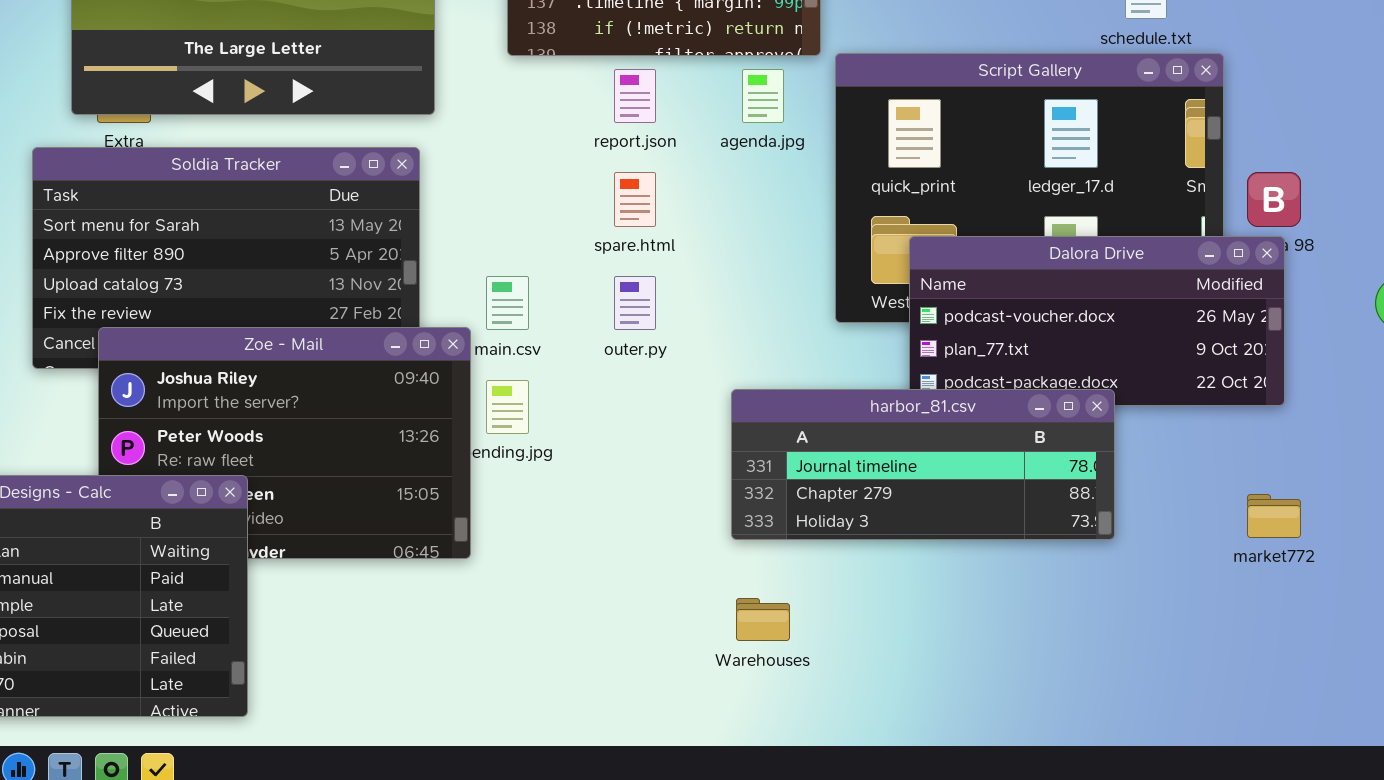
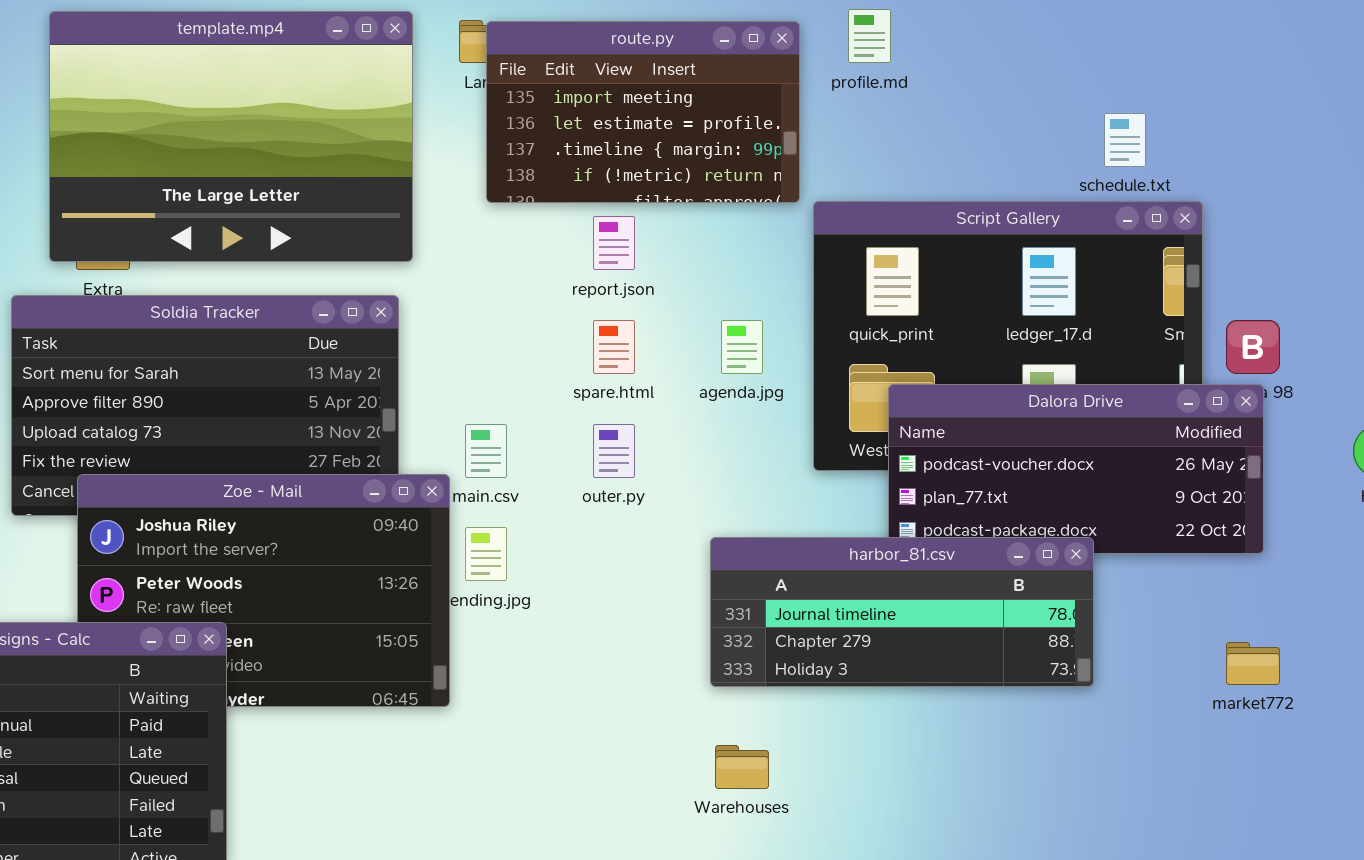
agenda.jpg: [742,69,784,123] -> [721,320,763,374], moved

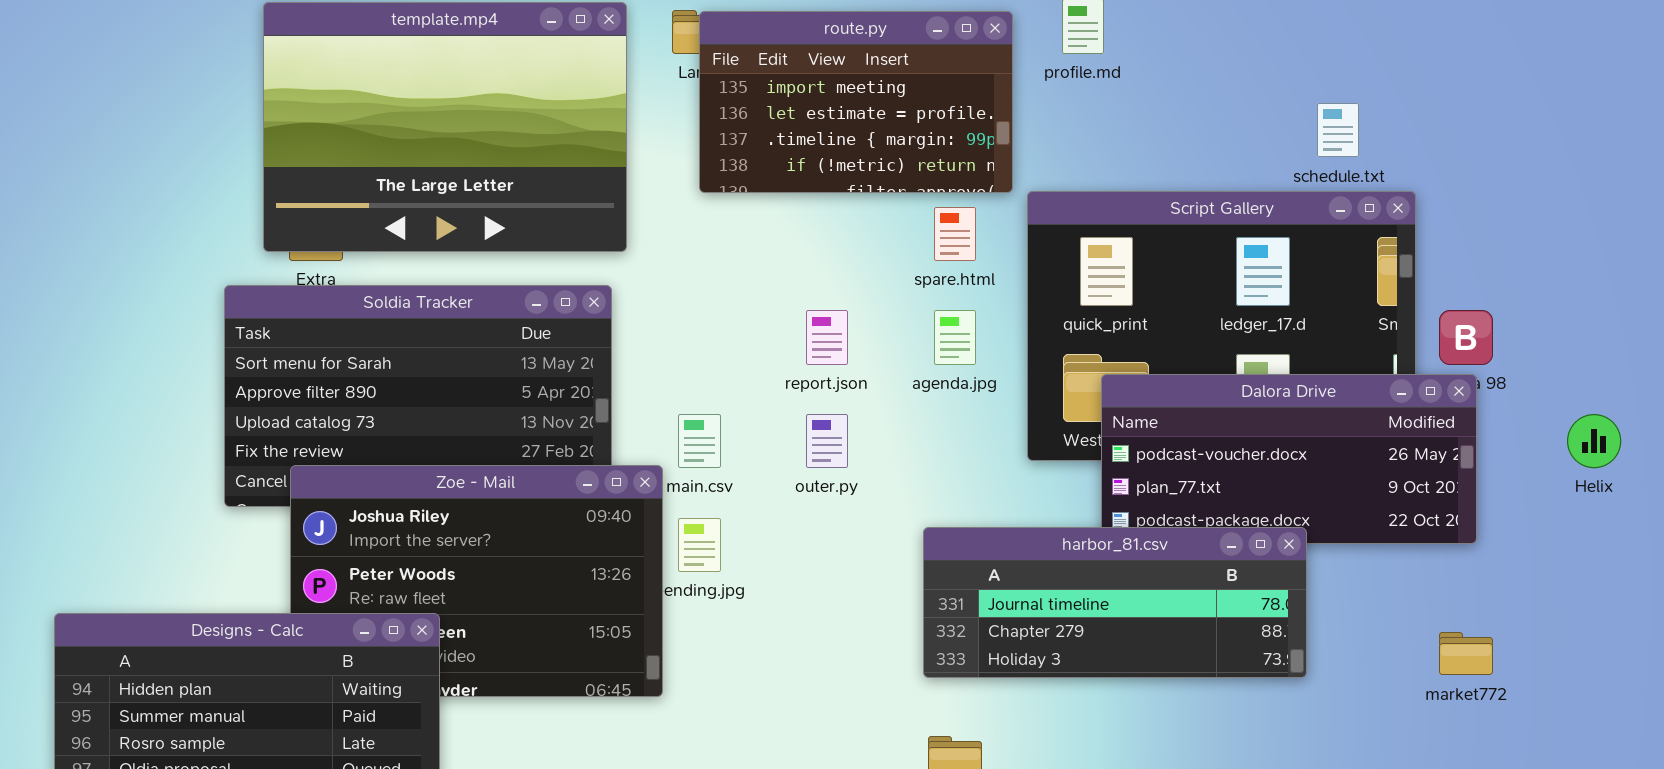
report.json: [593,216,635,270] -> [806,310,848,365], moved
spare.html: [593,320,635,374] -> [934,207,976,261], moved

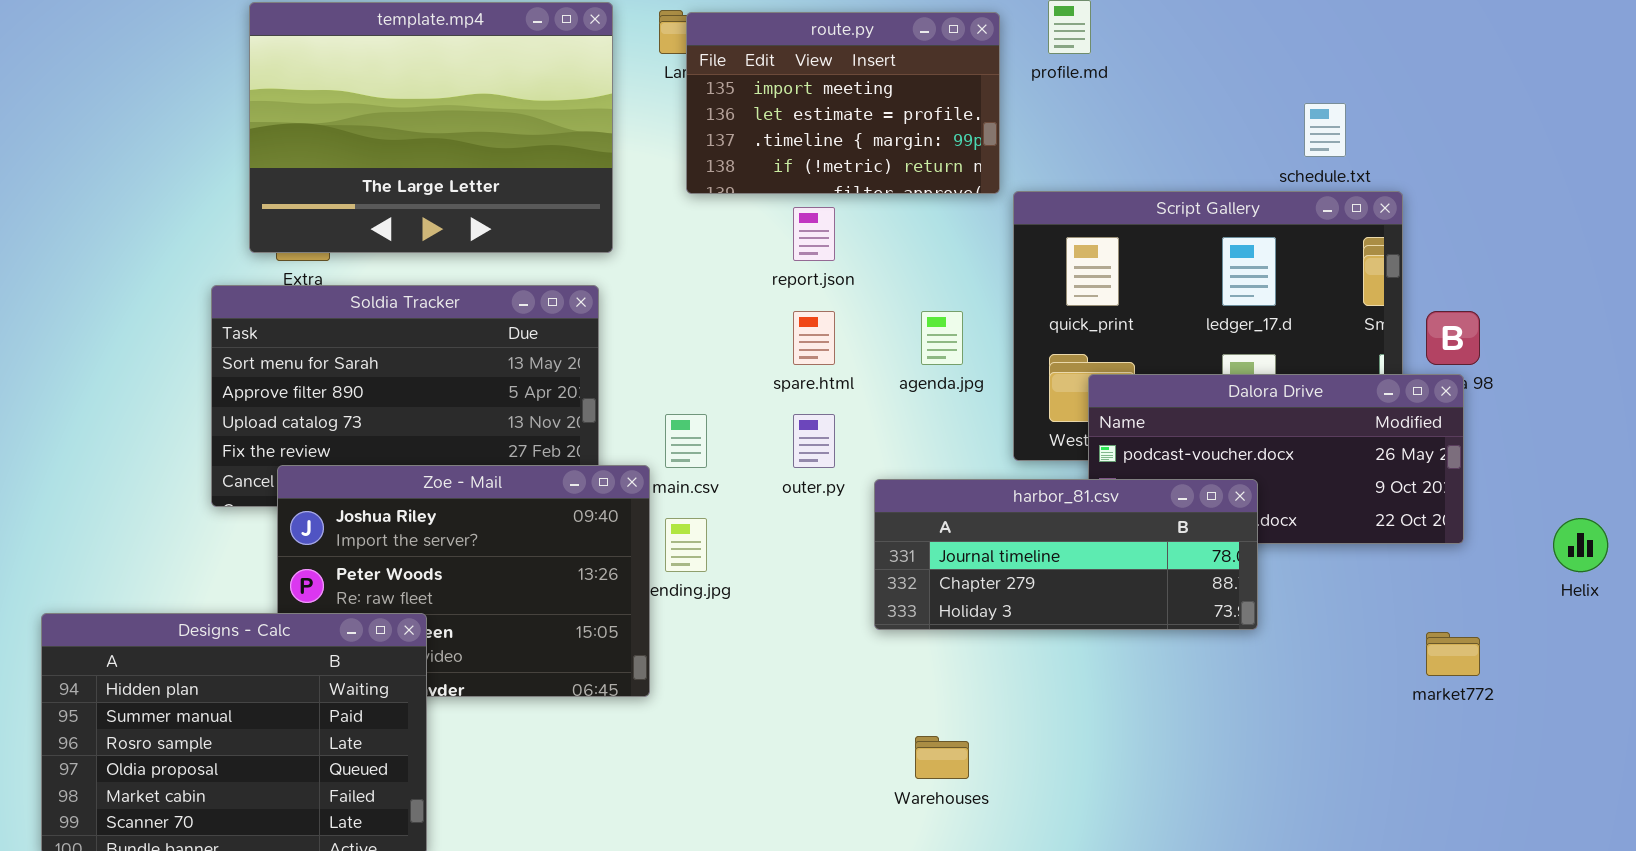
spare.html: [934,207,976,261] -> [793,311,835,365], moved
report.json: [806,310,848,365] -> [793,207,835,261], moved
Helix: [1567,414,1621,468] -> [1553,518,1608,572], moved
harbor_81.csv: [923,527,1307,678] -> [874,479,1258,630], moved

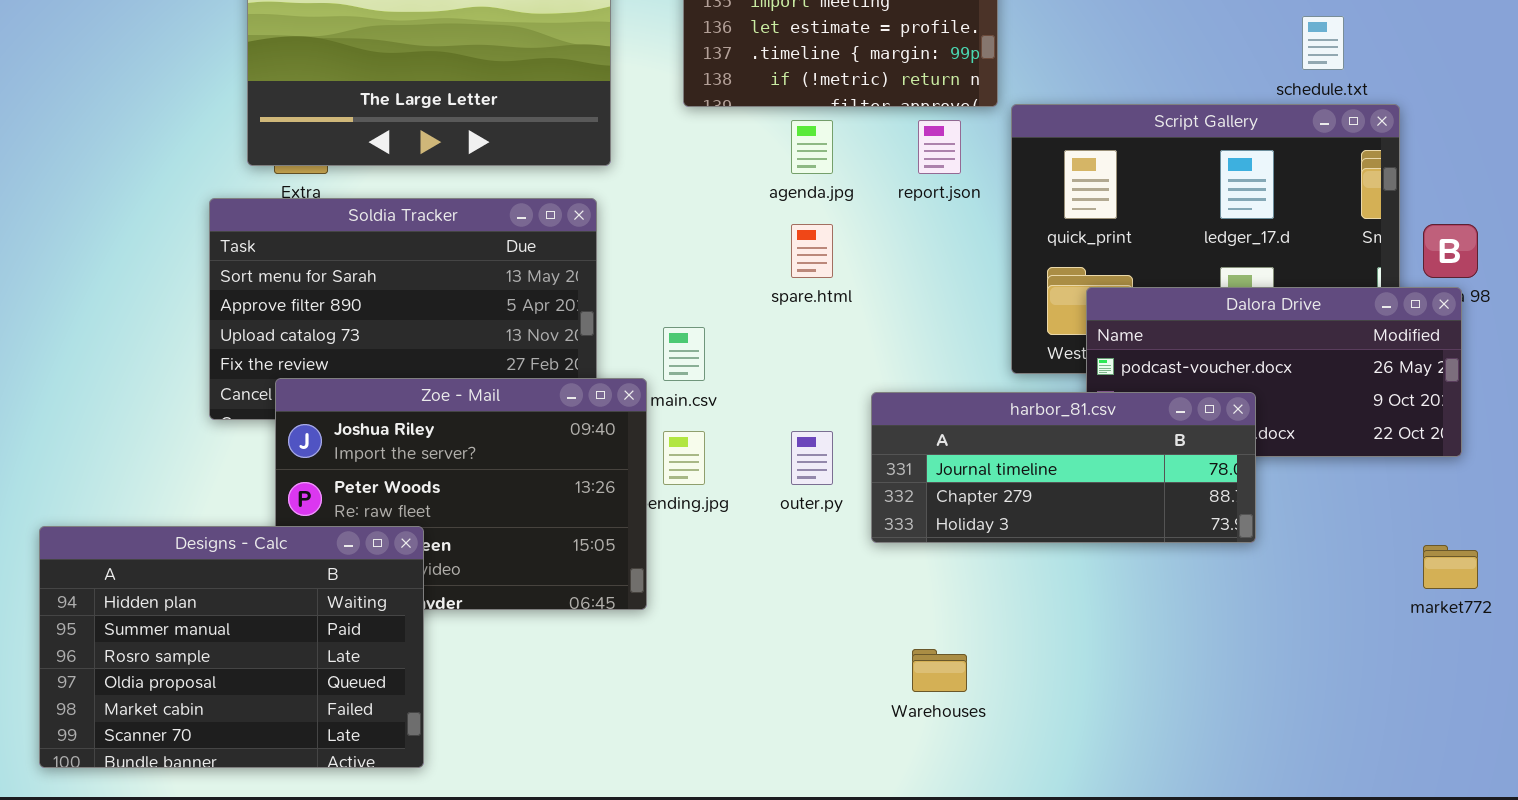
report.json: [793,207,835,261] -> [918,120,961,174], moved
agenda.jpg: [921,311,963,365] -> [791,120,833,174], moved
outer.py: [793,414,835,468] -> [791,431,833,485], moved

